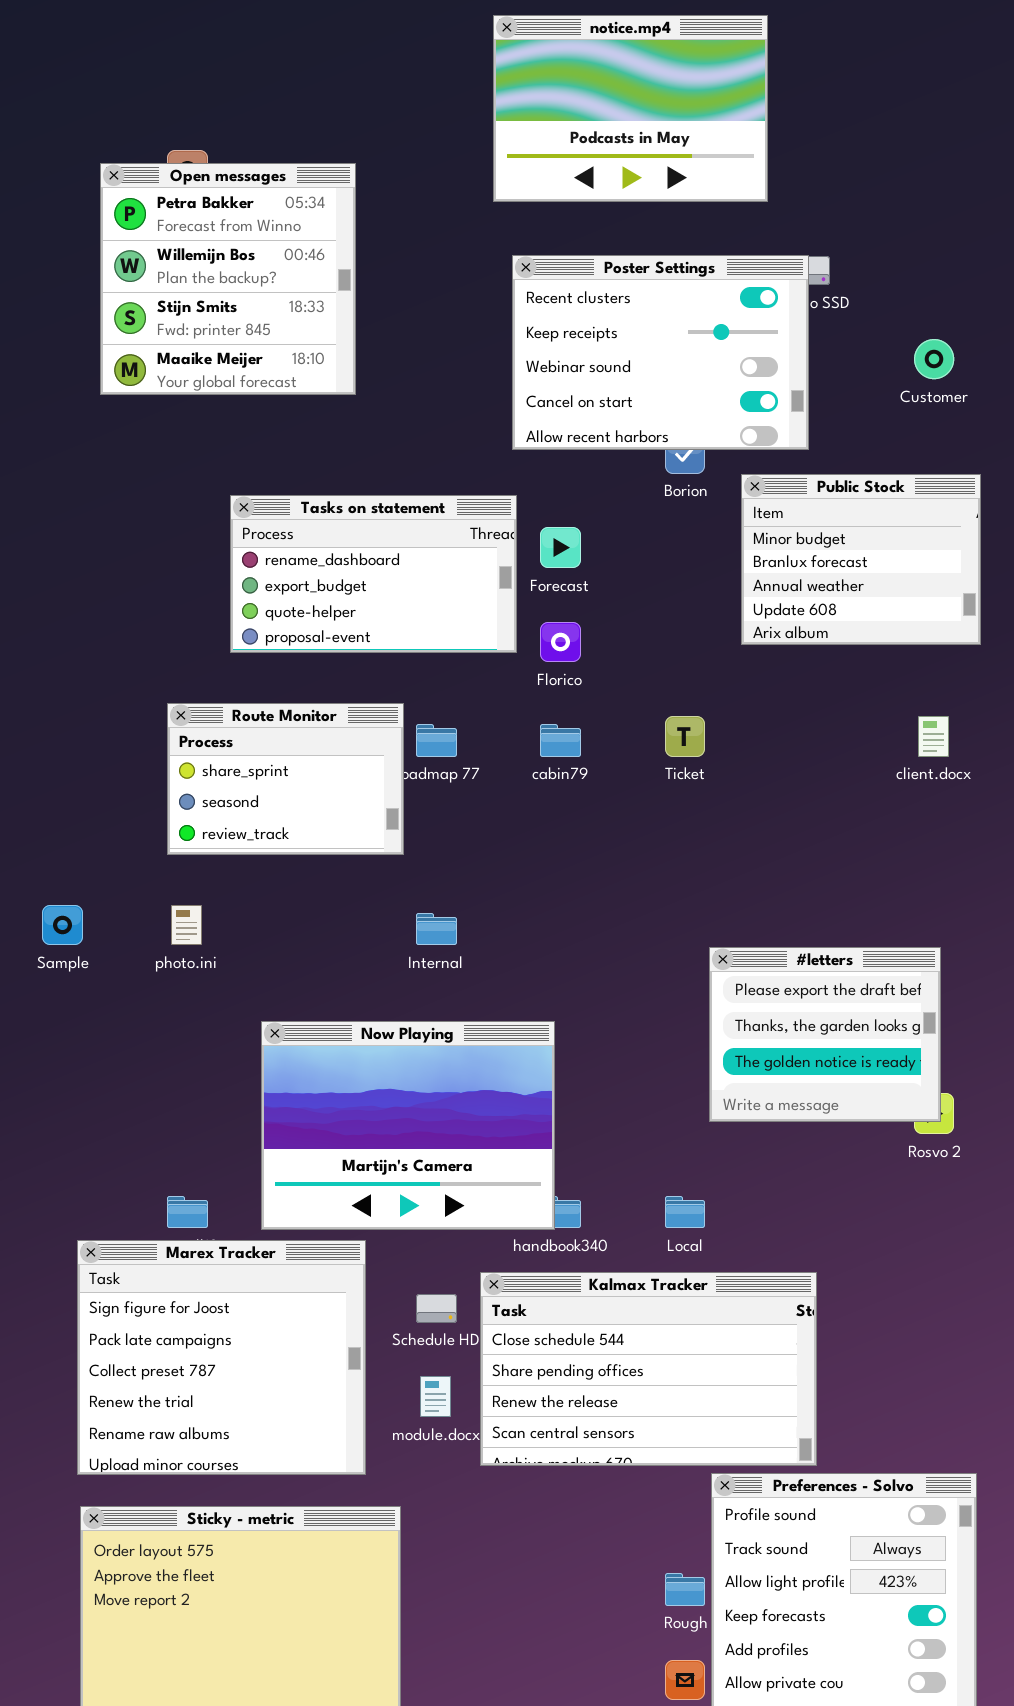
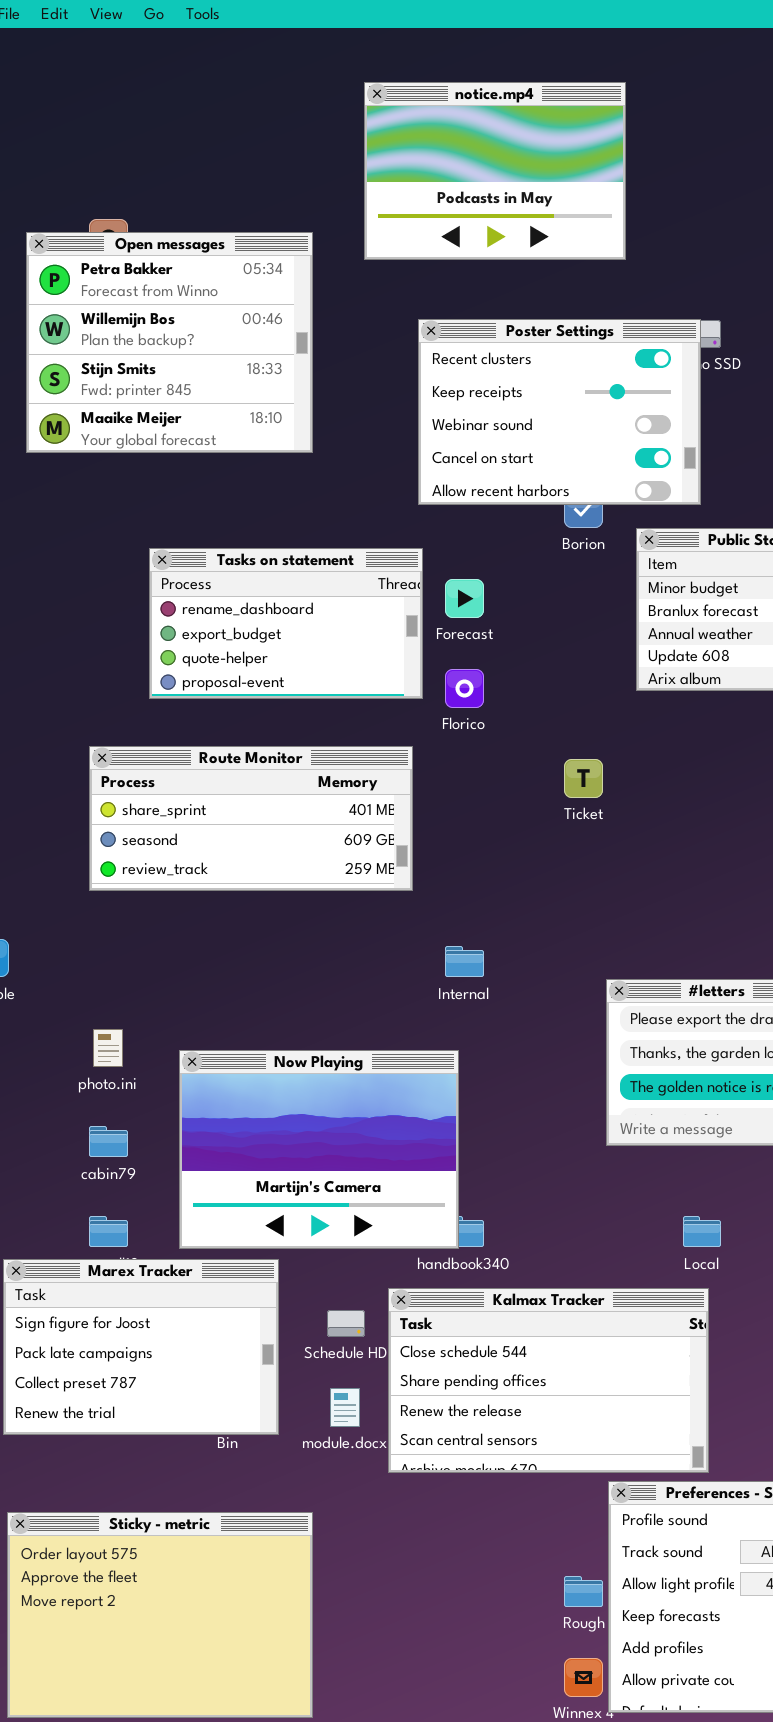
notice.mp4: [493,15,768,202] -> [364,82,626,260], moved
Open messages: [100,163,356,395] -> [26,232,313,453], resized
Route Monitor: [167,703,404,855] -> [89,746,413,891], resized
cabin79: [540,724,581,757] -> [89,1126,128,1157], moved
photo.ini: [171,905,202,945] -> [93,1029,123,1067], moved
Internal: [416,913,457,945] -> [445,946,484,977], moved
Local: [665,1196,705,1228] -> [683,1216,721,1247], moved
Marex Tracker: [77,1240,366,1475] -> [3,1259,279,1435], resized

